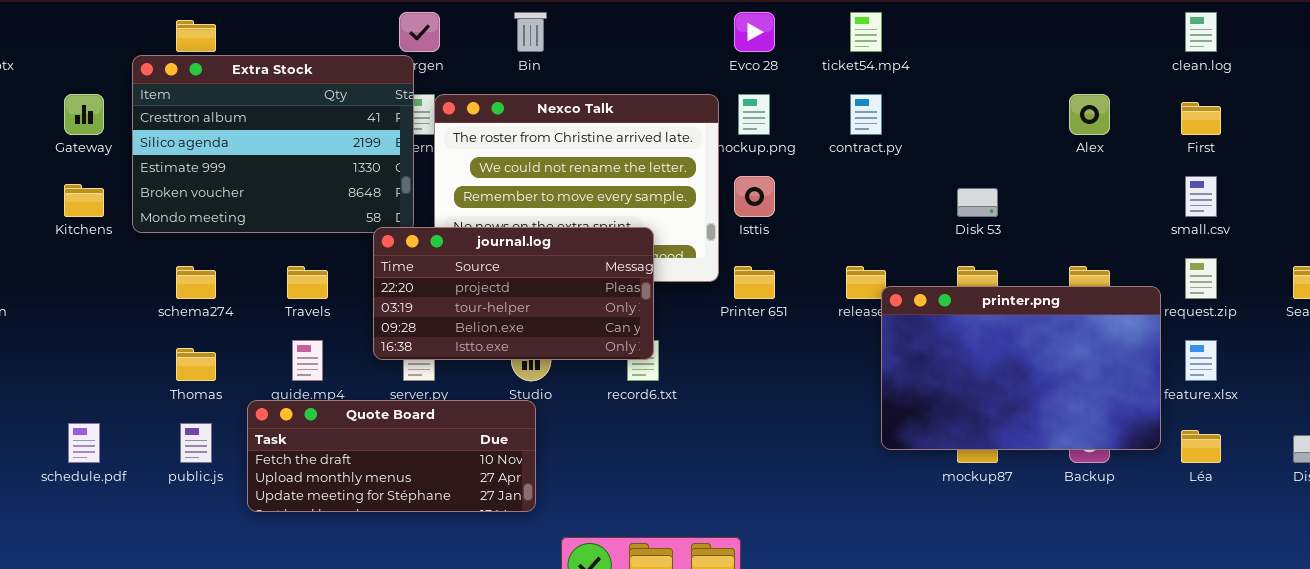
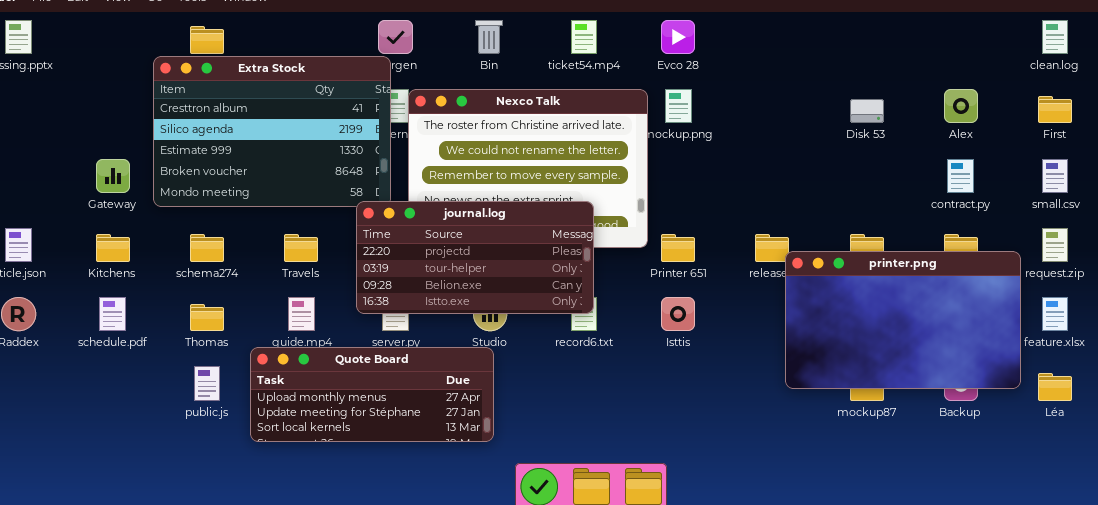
ticket54.mp4: [850,12,882,52] -> [571,20,597,54], moved
Gateway: [64,94,104,135] -> [96,159,130,193], moved
contract.py: [850,94,882,135] -> [947,159,974,193], moved
Isttis: [734,176,775,217] -> [661,297,695,331], moved
Kitchens: [64,184,104,217] -> [96,234,130,262], moved
Disk 53: [957,188,998,217] -> [850,99,884,123], moved
Quote Board: [247,400,536,512] -> [250,347,494,442], scrolled down 1 row
schedule.pdf: [68,423,100,463] -> [99,297,126,331], moved

